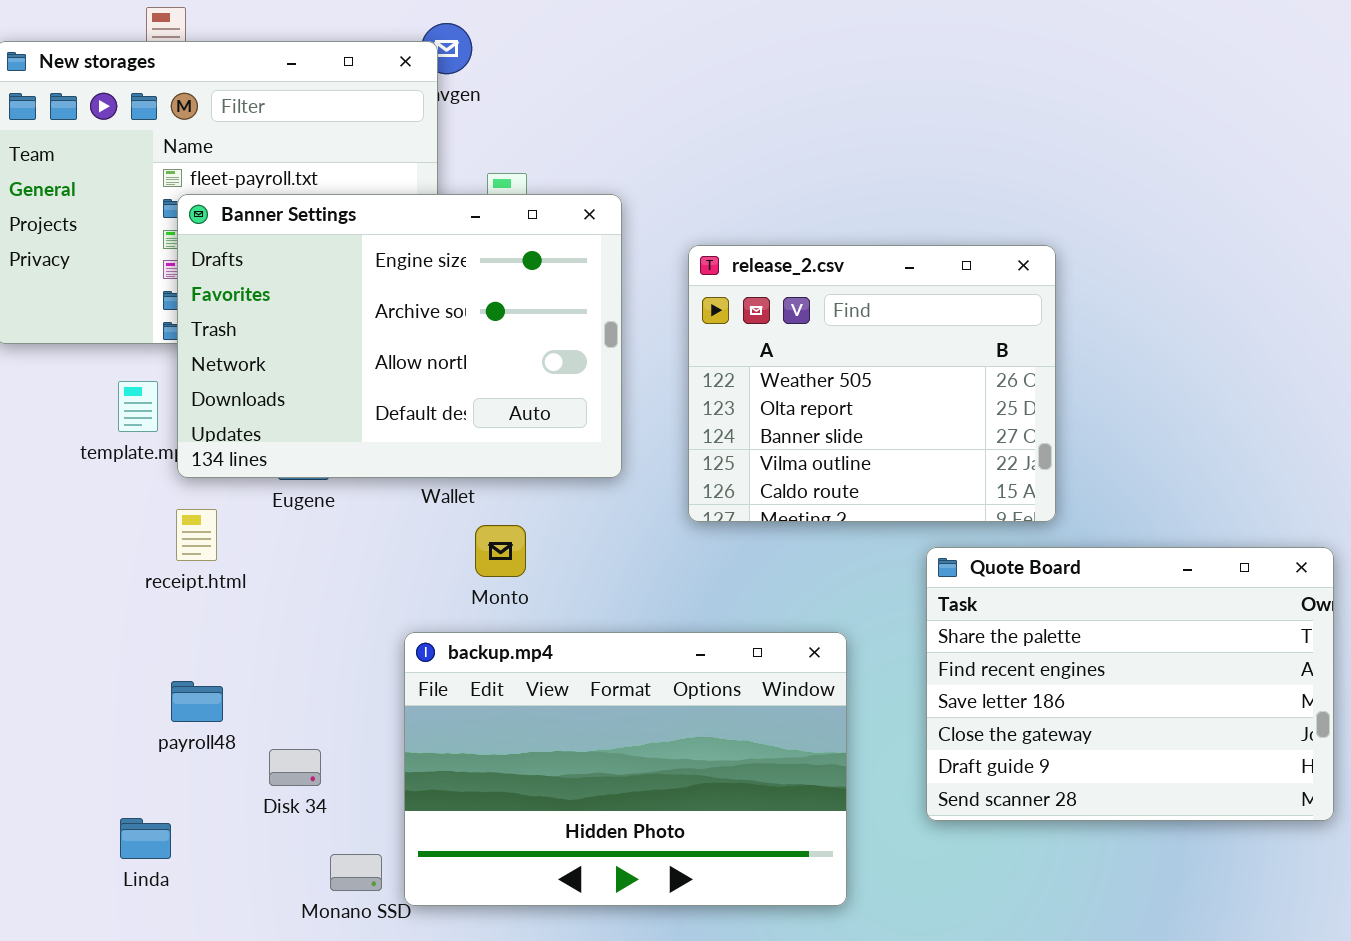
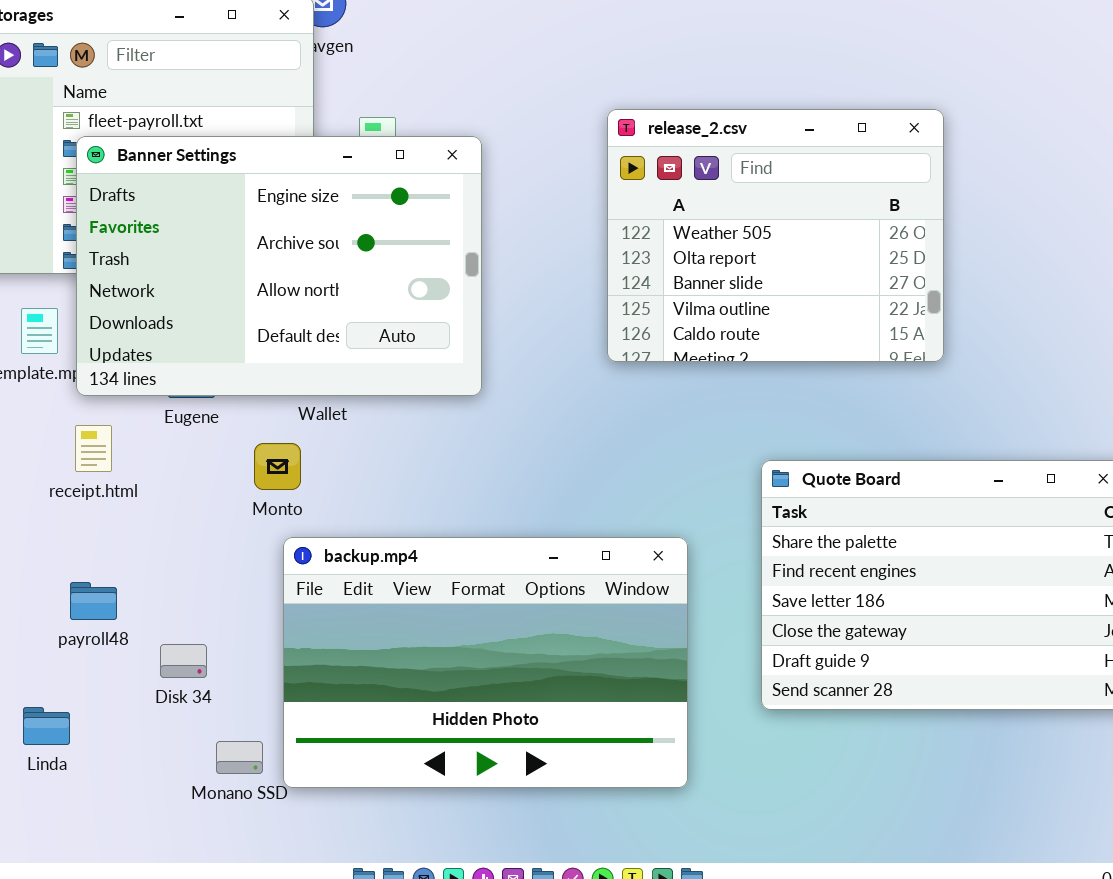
release_2.csv: [688,245,1056,522] -> [607,109,944,362], moved
Monto: [475,525,526,577] -> [254,443,301,490], moved

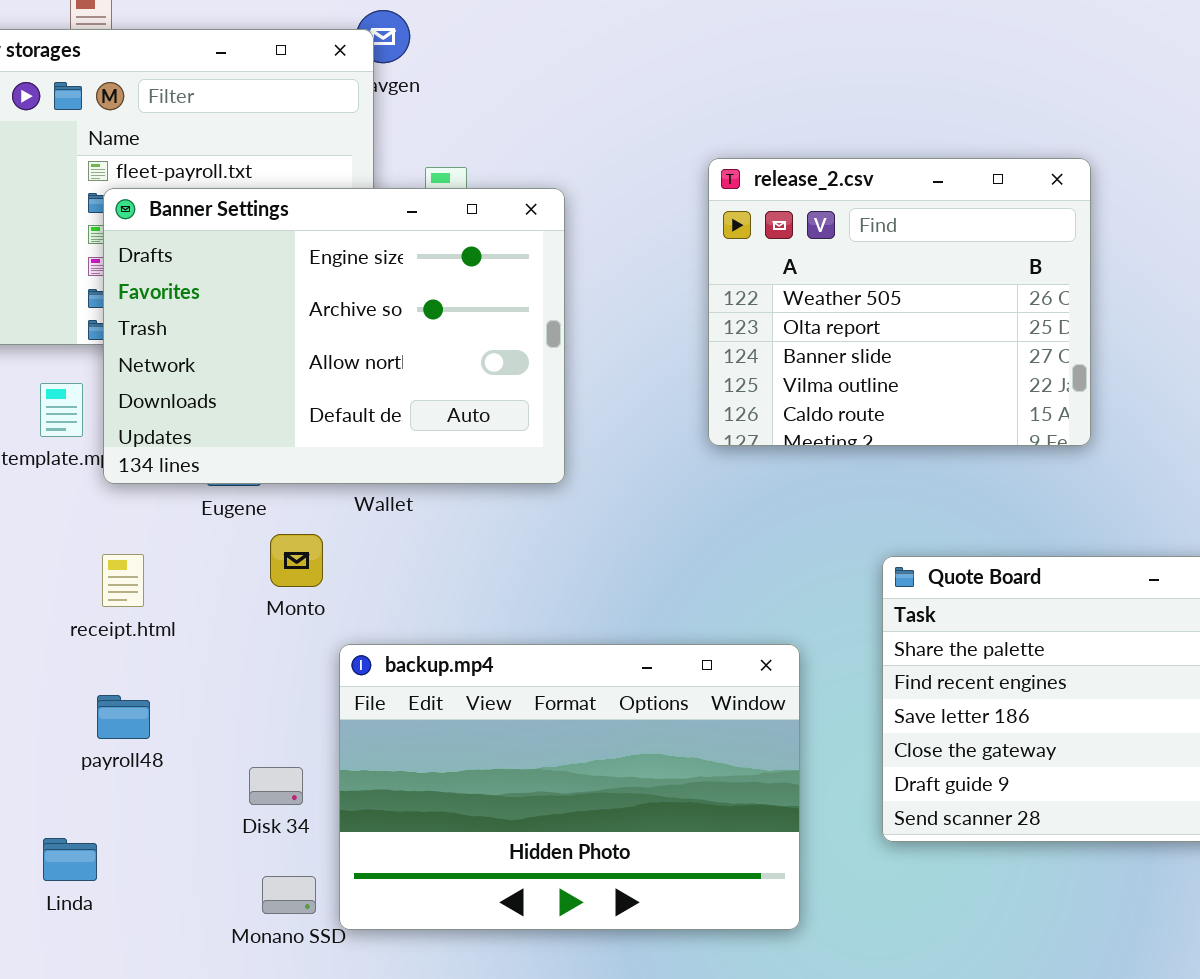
receipt.html: [75,425,112,472] -> [102,554,144,607], moved
Monto: [254,443,301,490] -> [270,534,323,587], moved
Disk 34: [160,644,207,678] -> [249,767,303,805], moved

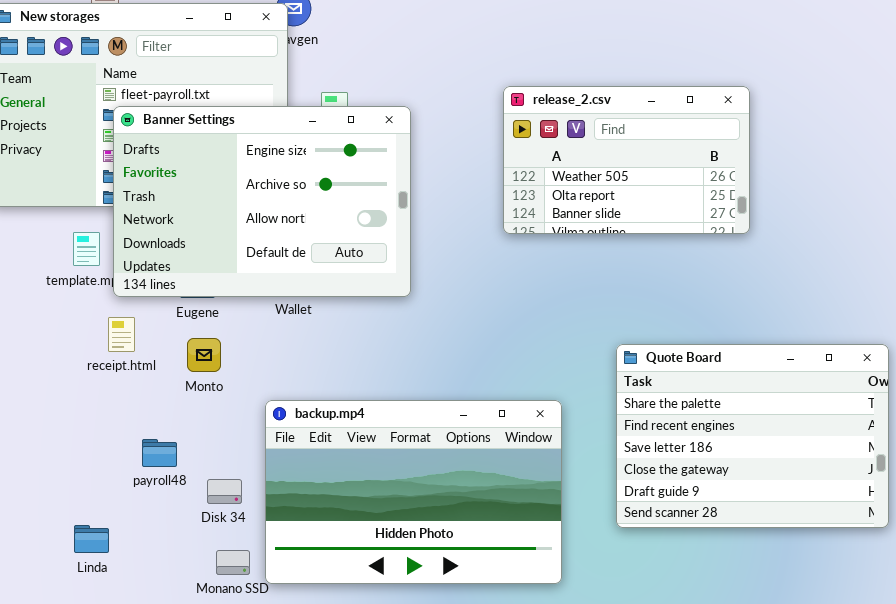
release_2.csv: [708,158,1091,446] -> [503,86,750,234], resized
Monto: [270,534,323,587] -> [187,338,221,372], moved
receipt.html: [102,554,144,607] -> [108,317,135,352], moved
payroll48: [97,695,150,739] -> [142,439,177,467], moved

